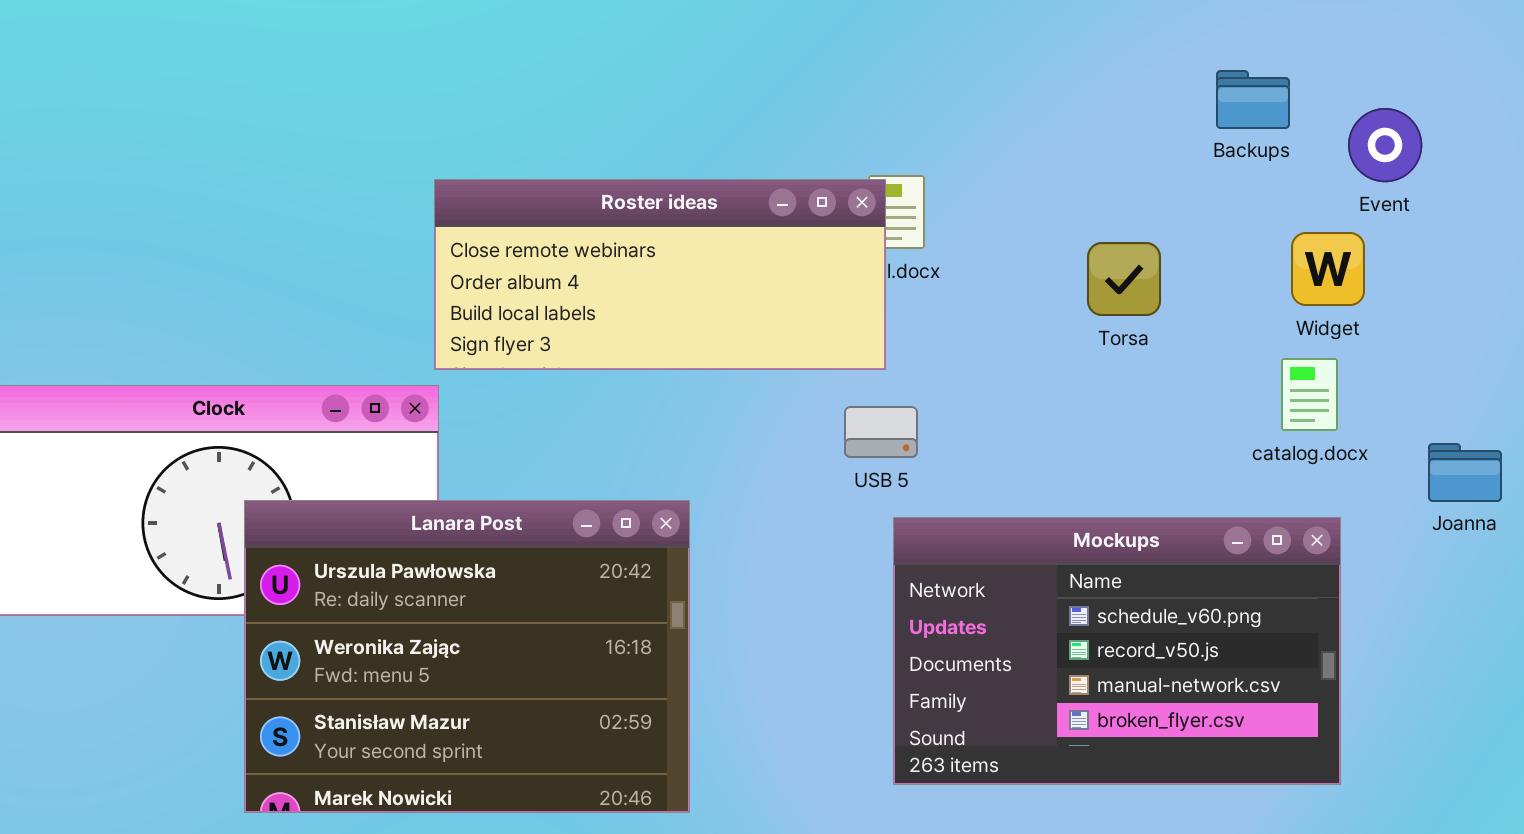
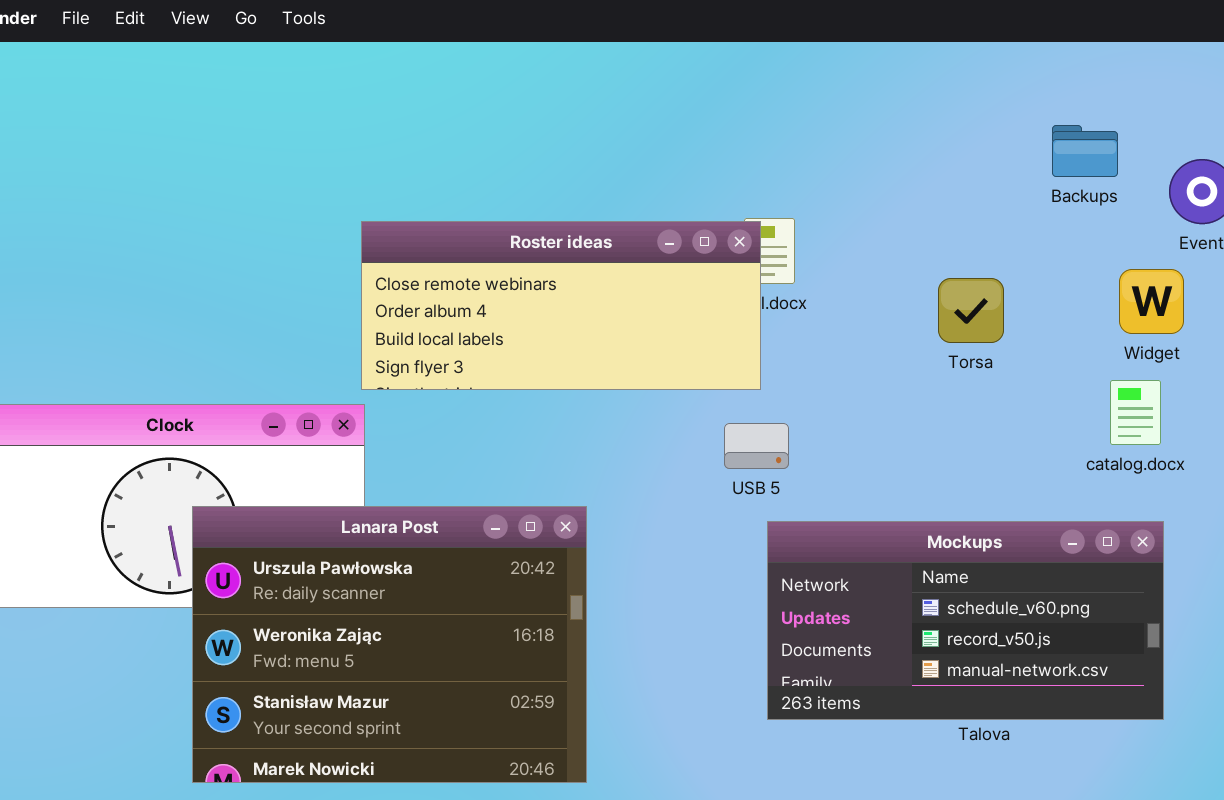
Mockups: [893,517,1341,785] -> [767,521,1164,720], resized

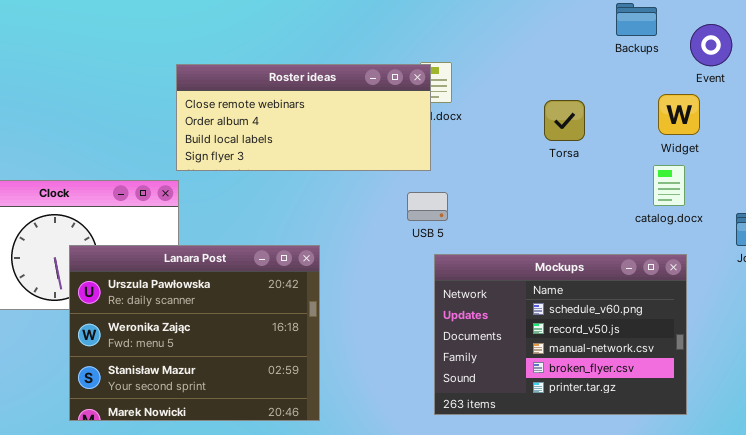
Mockups: [767,521,1164,720] -> [434,254,687,415], resized

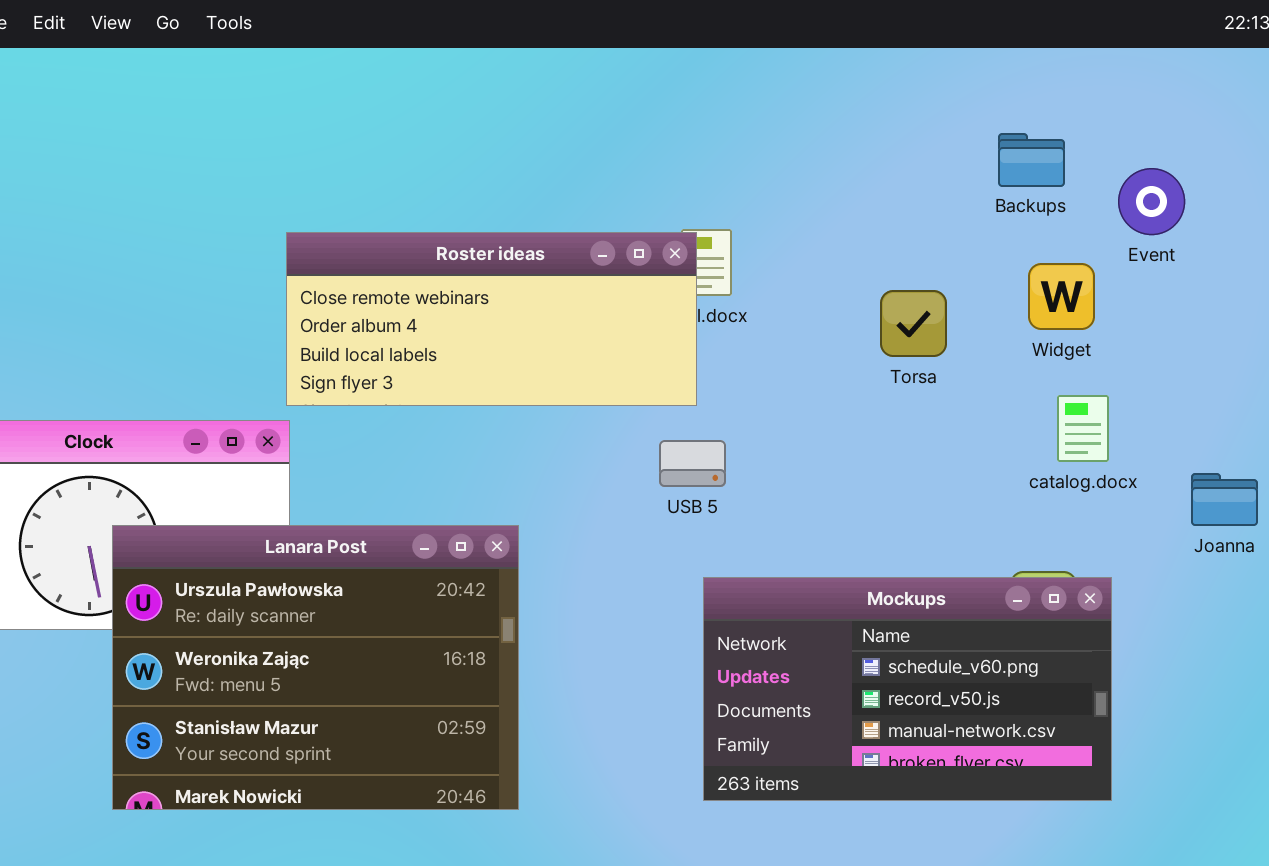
Widget: [658,94,700,135] -> [1028,263,1095,330], moved
Mockups: [434,254,687,415] -> [703,577,1112,801], resized

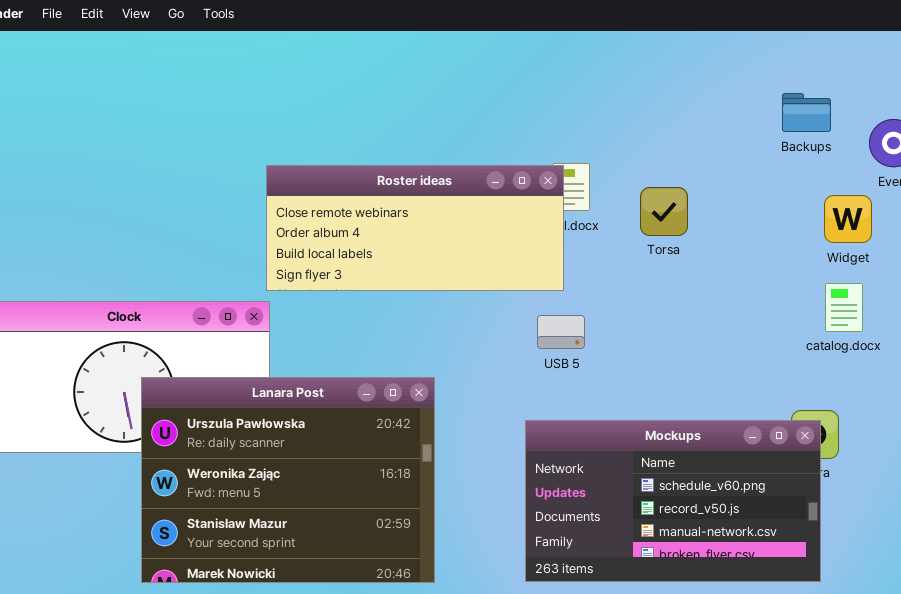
Widget: [1028,263,1095,330] -> [824,195,872,243], moved
Torsa: [880,290,947,357] -> [640,187,688,236], moved
Mockups: [703,577,1112,801] -> [525,420,821,582], moved

